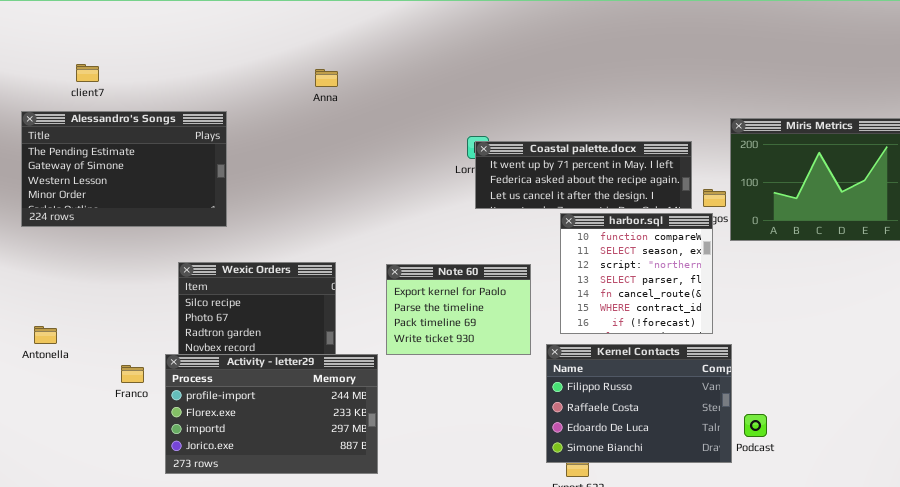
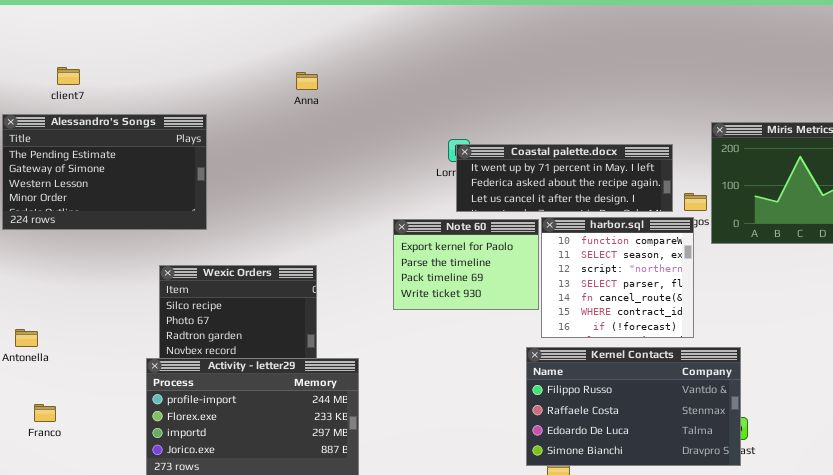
Note 60: [386,264,531,355] -> [393,219,539,310], moved
Kernel Contacts: [546,344,732,463] -> [526,347,741,466], resized
Franco: [121,365,144,383] -> [34,404,56,422], moved

